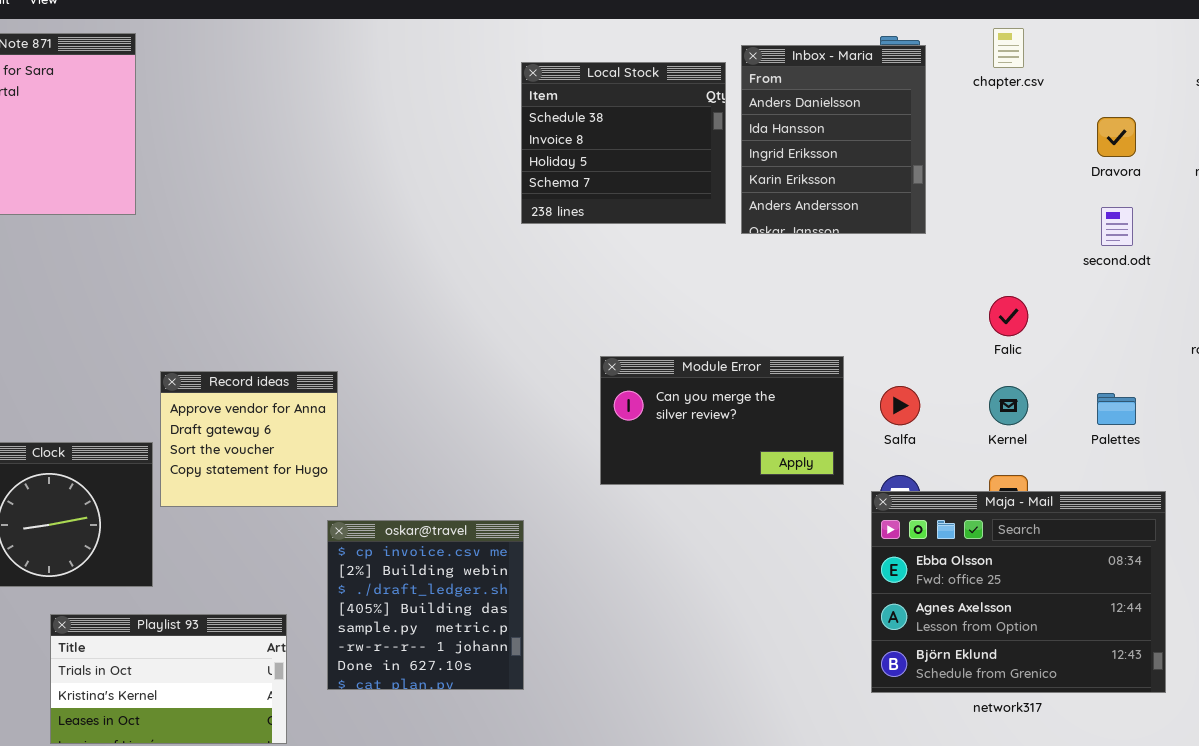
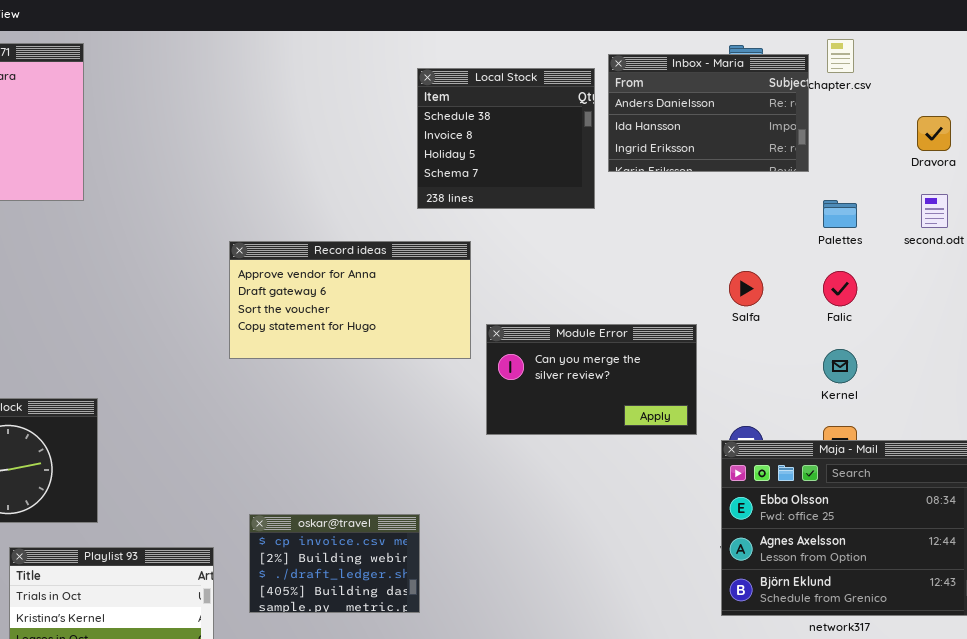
Inbox - Maria: [741,45,926,234] -> [608,54,809,172], resized
Record ideas: [160,371,338,507] -> [229,241,471,359], moved, resized
Salfa: [880,386,920,425] -> [729,271,763,306], moved
Palettes: [1097,393,1136,425] -> [823,200,857,228], moved
oskar@travel: [327,520,524,690] -> [249,514,420,613], resized

